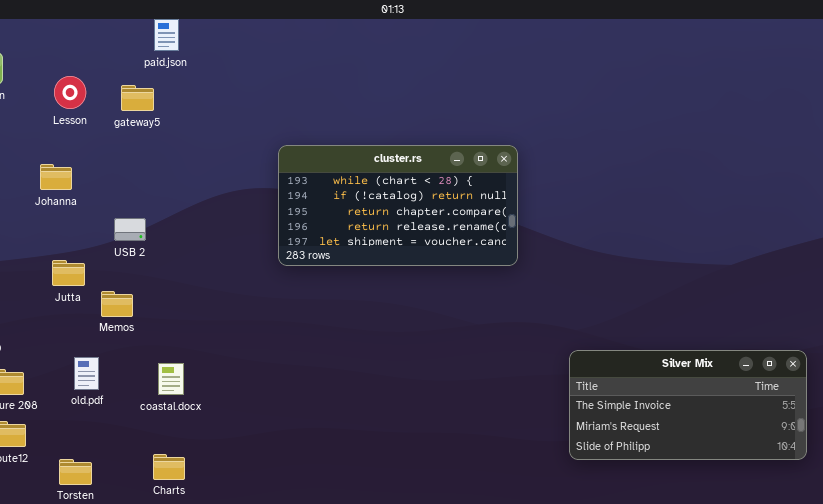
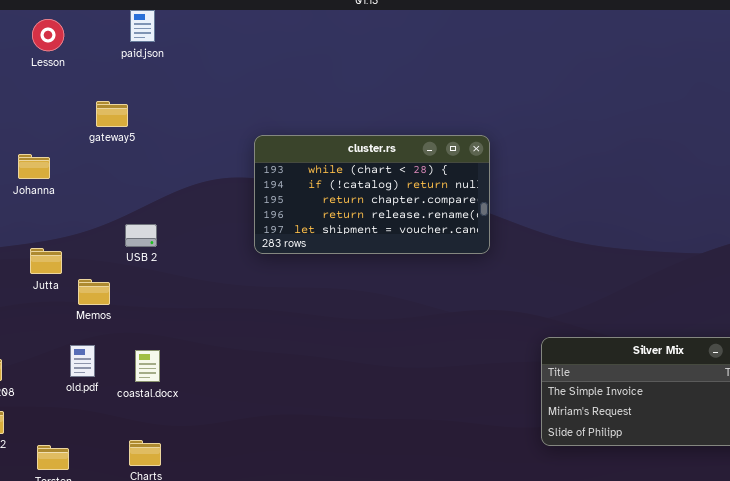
Lesson: [54,76,86,109] -> [32,19,64,51], moved
gateway5: [121,85,154,111] -> [96,101,128,127], moved
USB 2: [114,218,146,241] -> [125,224,157,247], moved
old.pdf: [74,357,99,390] -> [70,345,95,377], moved

